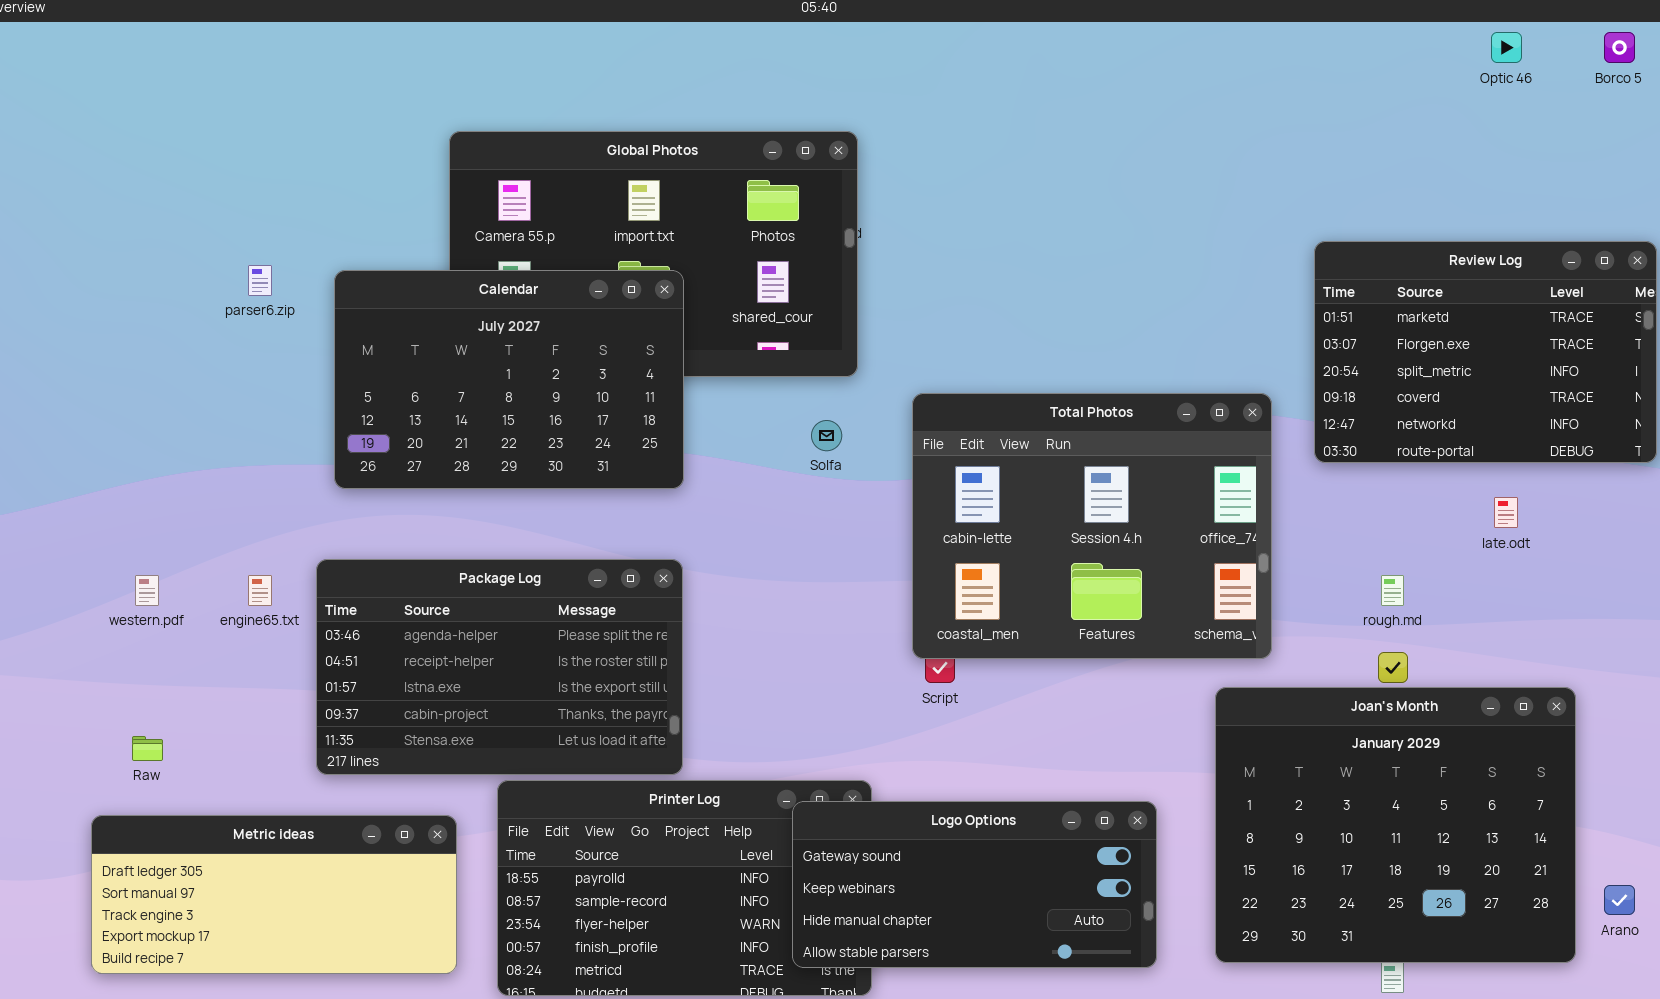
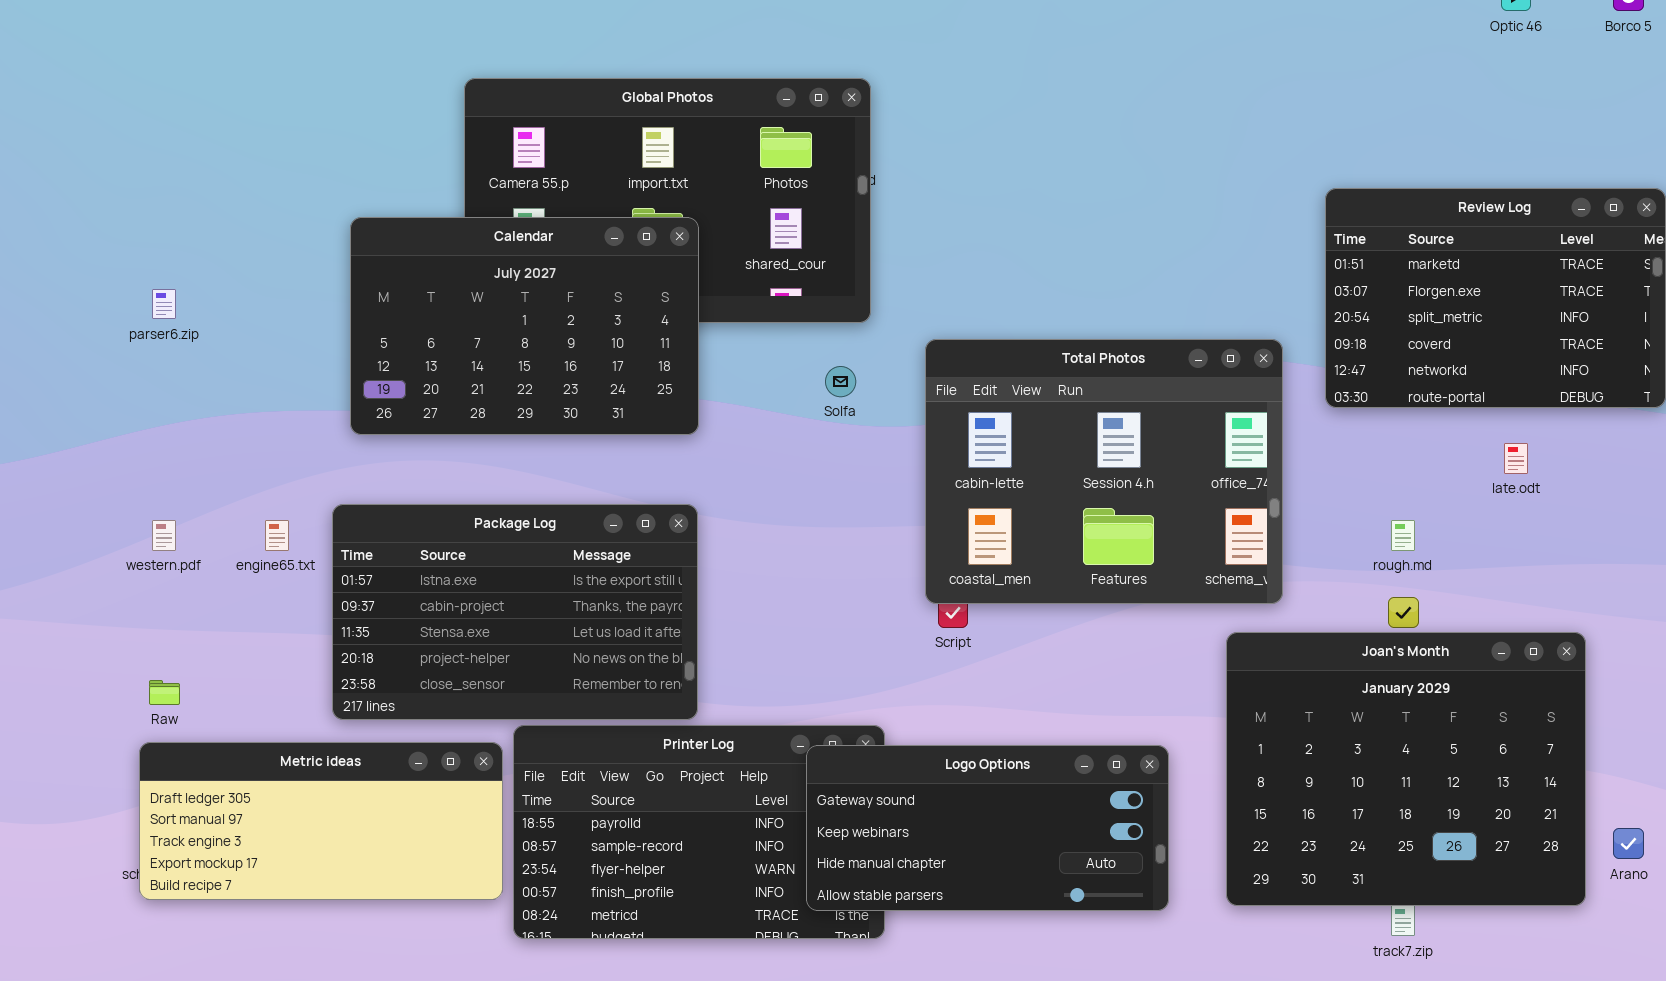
parser6.zip: [248,265,272,296] -> [152,289,176,319], moved
Package Log: [316,559,683,775] -> [332,504,698,720], scrolled down 2 rows
Metric ideas: [91,815,457,974] -> [139,742,503,900], moved

